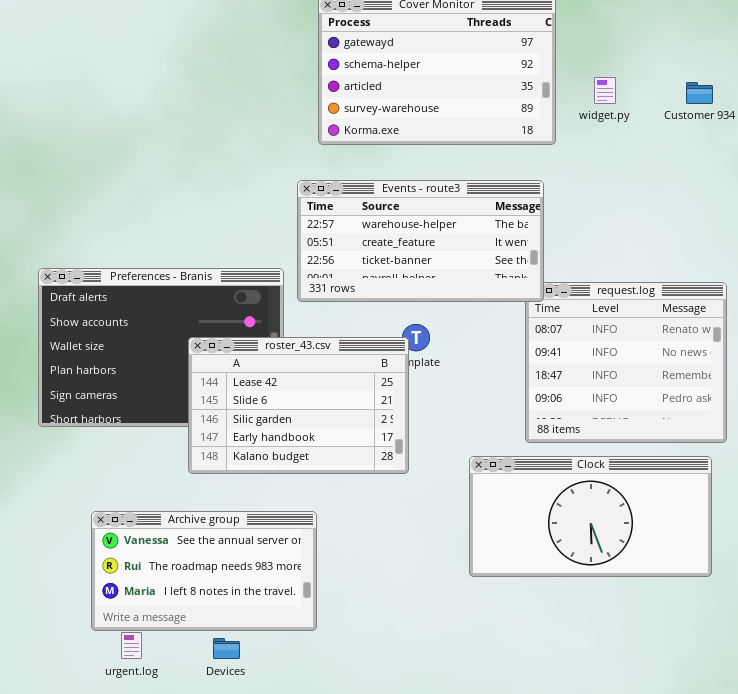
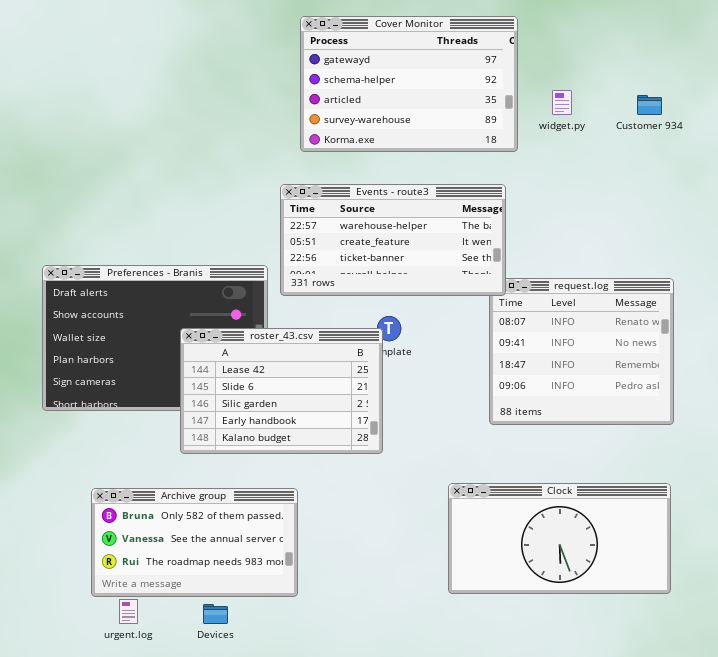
Clock: [469,456,712,577] -> [448,483,671,594], moved
Archive group: [91,511,317,631] -> [91,488,298,597], scrolled up 1 row

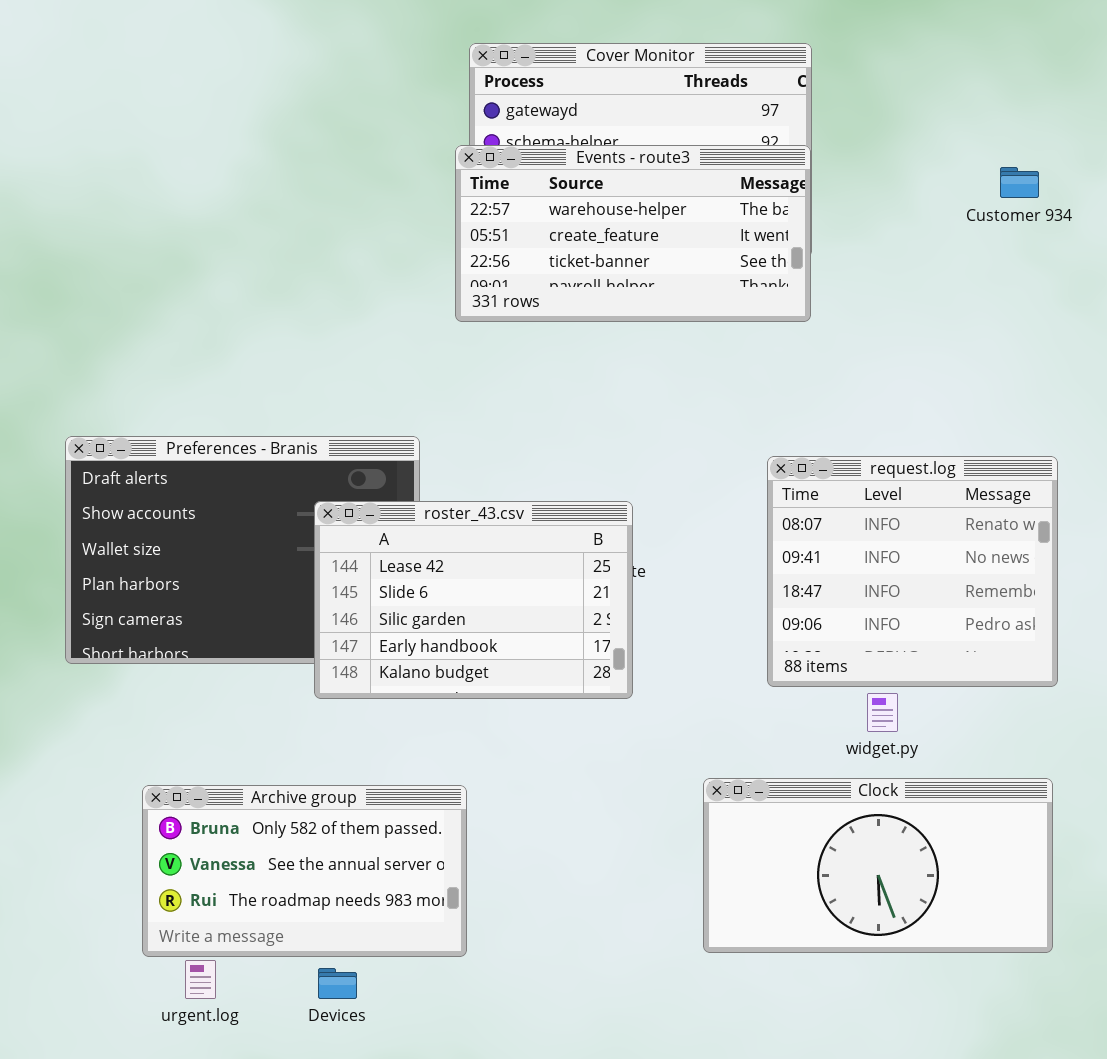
widget.py: [552,90,572,115] -> [867,693,898,732], moved
Events - route3: [280,184,506,296] -> [455,145,811,322], moved
roster_43.csv: [180,328,383,454] -> [314,501,633,699], moved

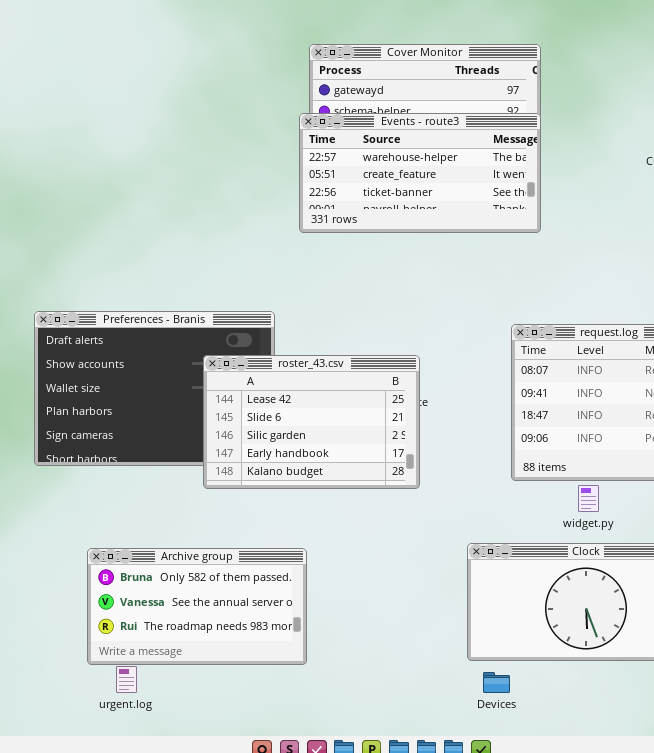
Devices: [318,968,357,999] -> [483,672,510,693], moved

